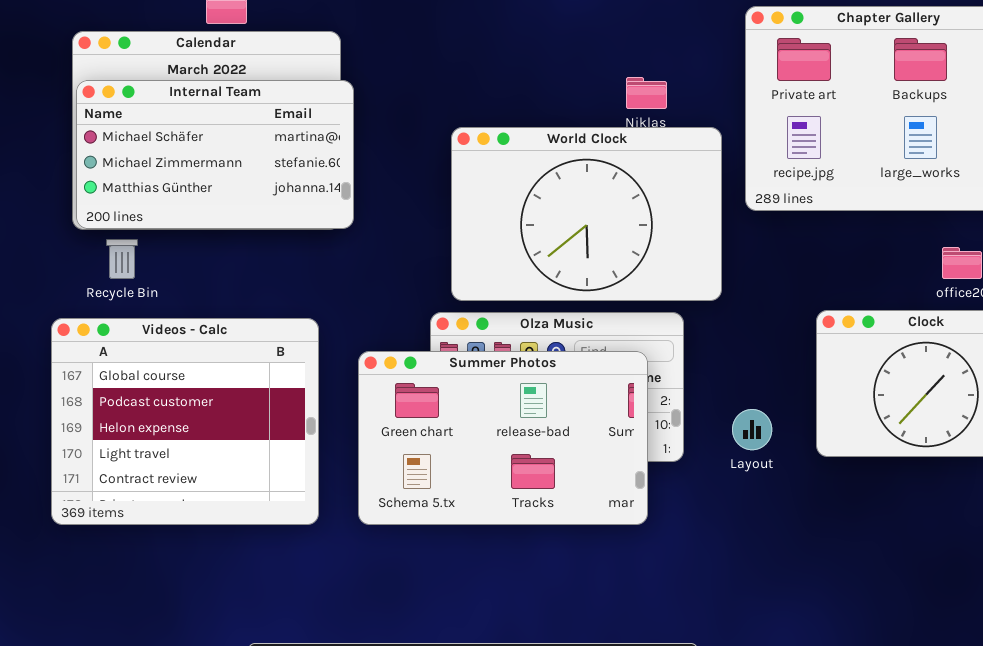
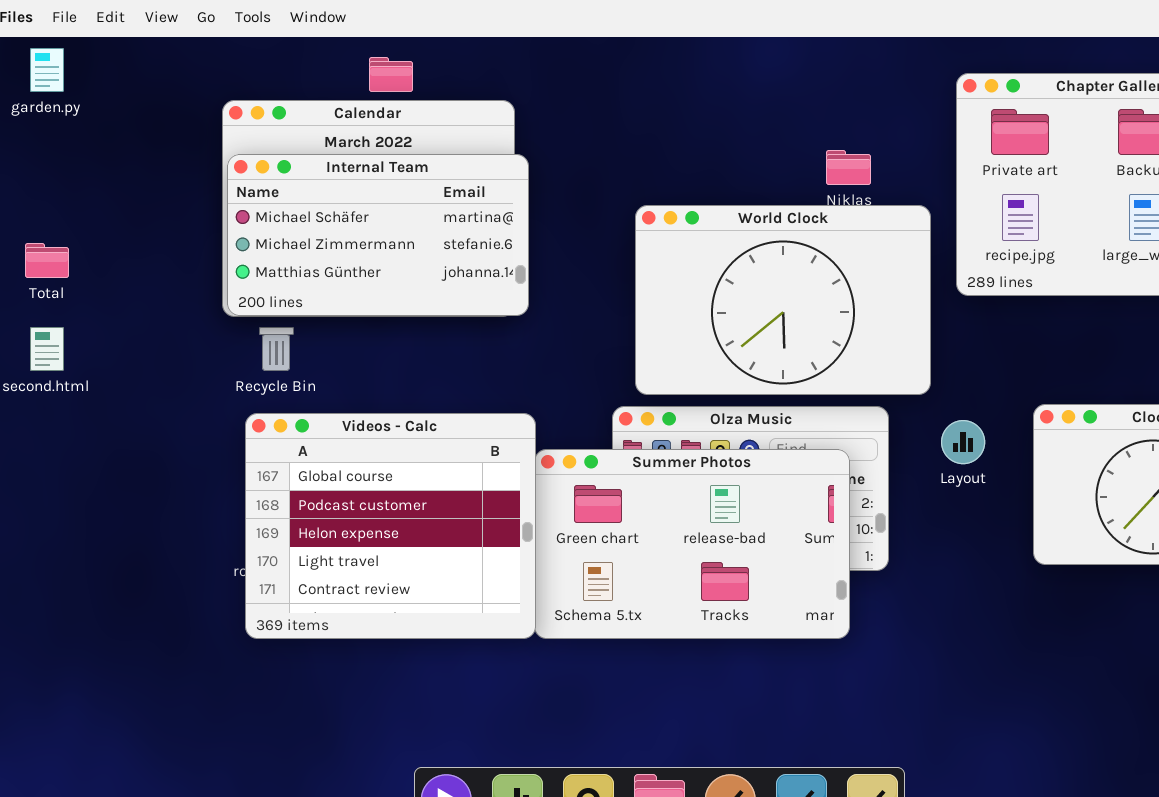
Videos - Calc: [51,318,319,525] -> [245,413,536,639], moved
Layout: [732,409,772,450] -> [941,420,985,464], moved

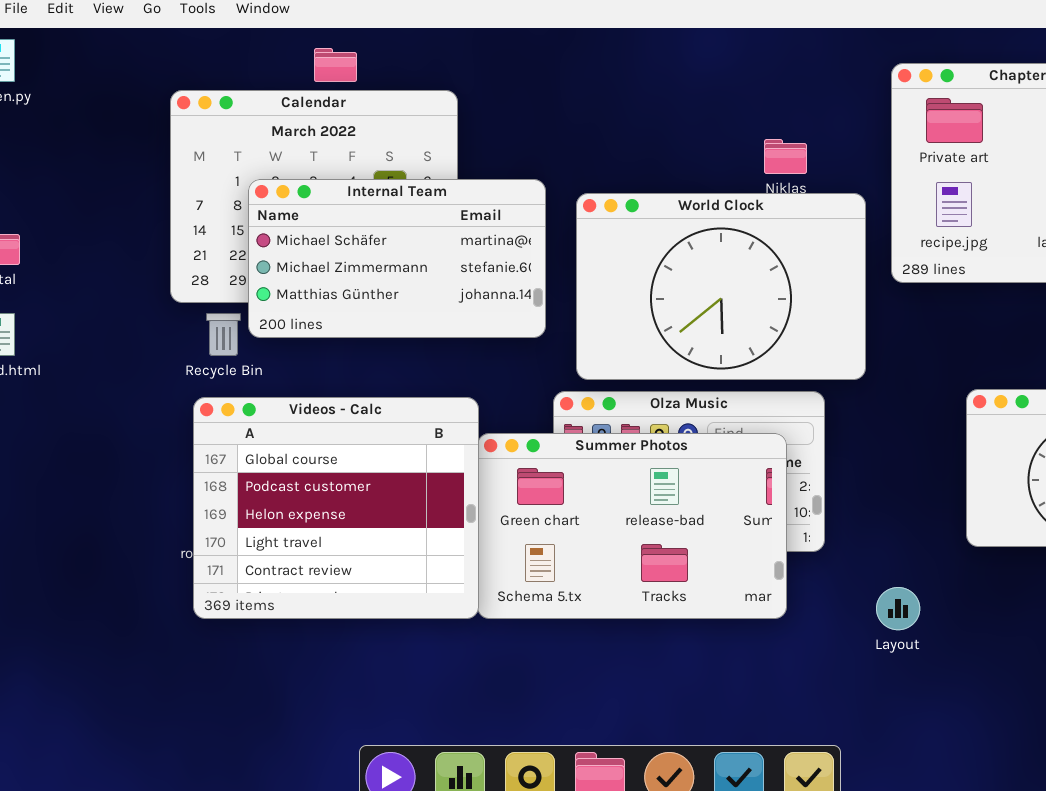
Internal Team: [227,154,529,316] -> [248,179,546,338], moved
Layout: [941,420,985,464] -> [876,587,920,630], moved

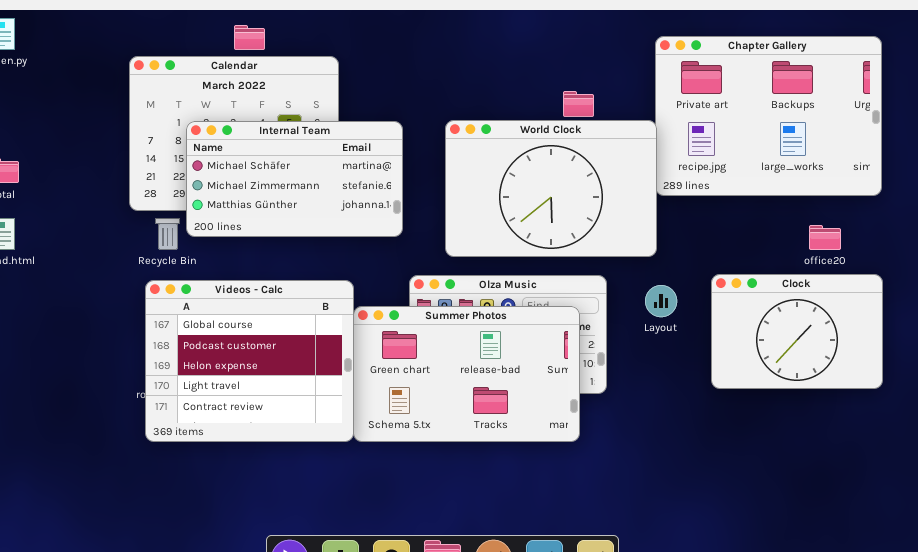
World Clock: [576,193,866,380] -> [445,120,657,257], moved
Layout: [876,587,920,630] -> [645,285,677,317], moved

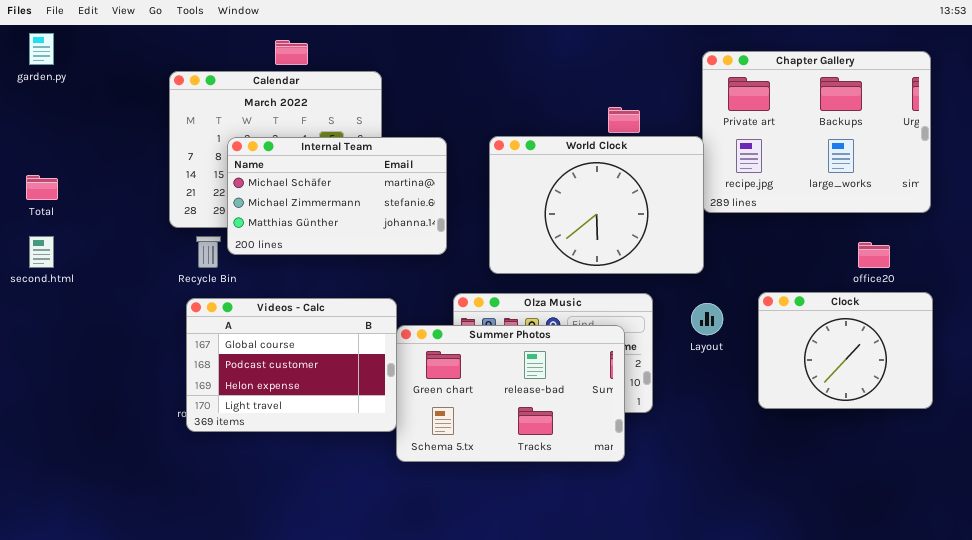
Videos - Calc: [145,280,354,442] -> [186,298,397,432], resized

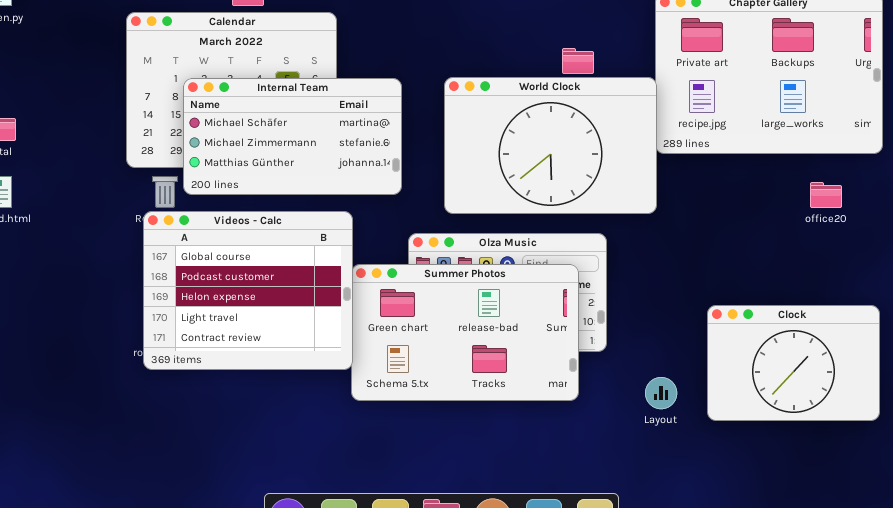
Clock: [758,292,933,409] -> [707,305,880,421], moved
Videos - Calc: [186,298,397,432] -> [143,211,353,370], resized
Layout: [691,303,723,335] -> [645,377,677,409], moved

